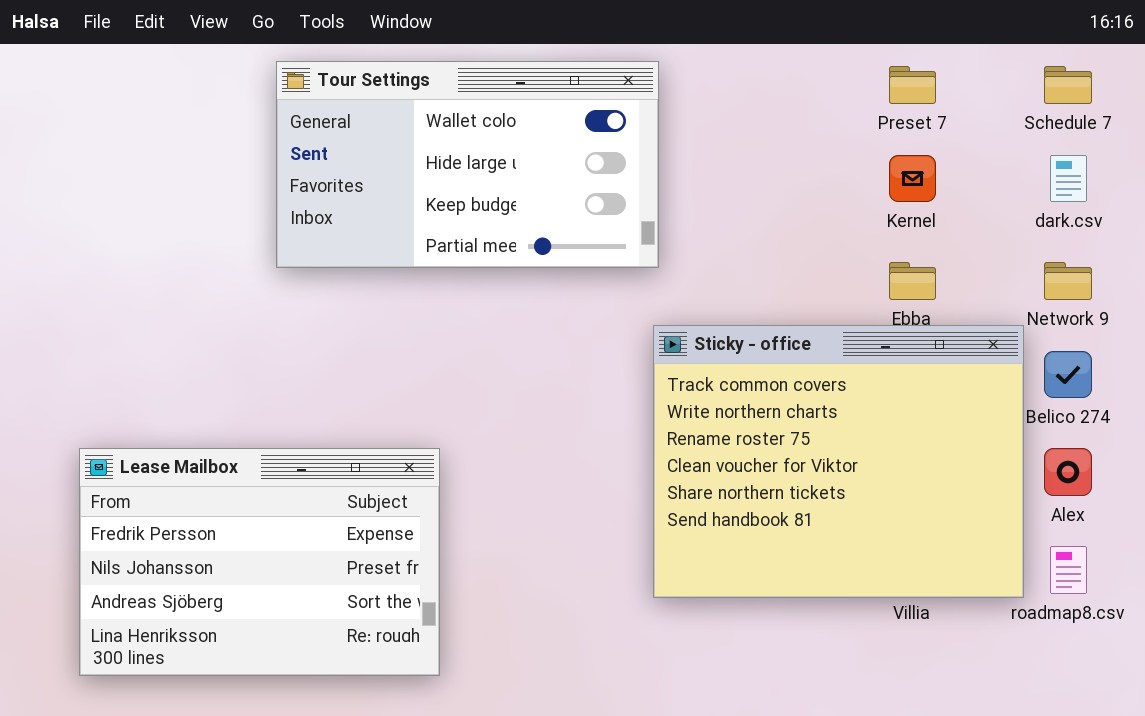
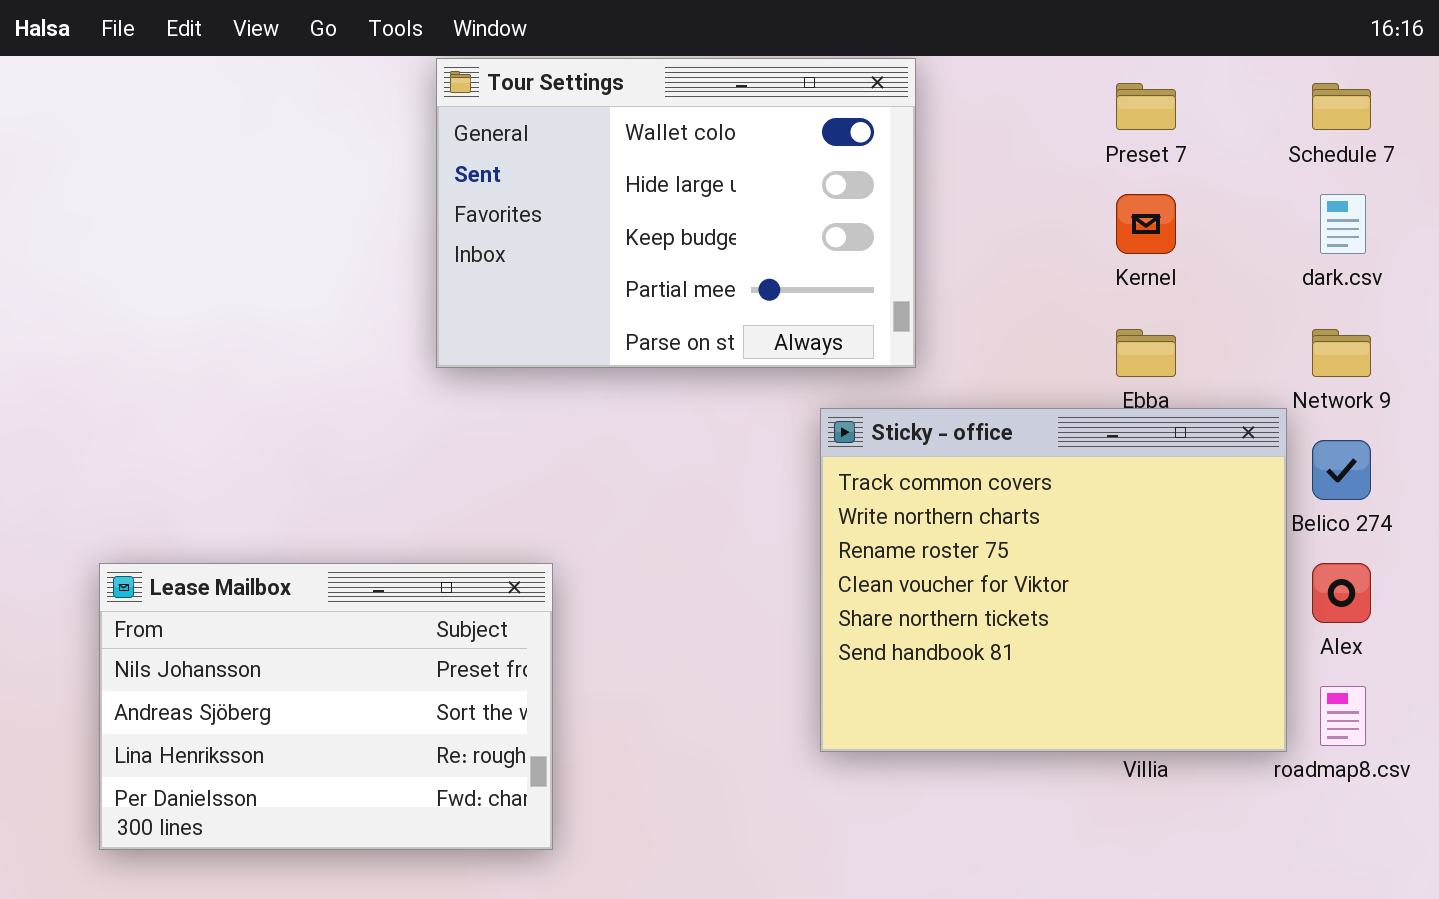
Tour Settings: [276,61,659,268] -> [436,58,916,368], moved, resized
Lease Mailbox: [79,448,440,676] -> [99,563,553,850], scrolled down 1 row

